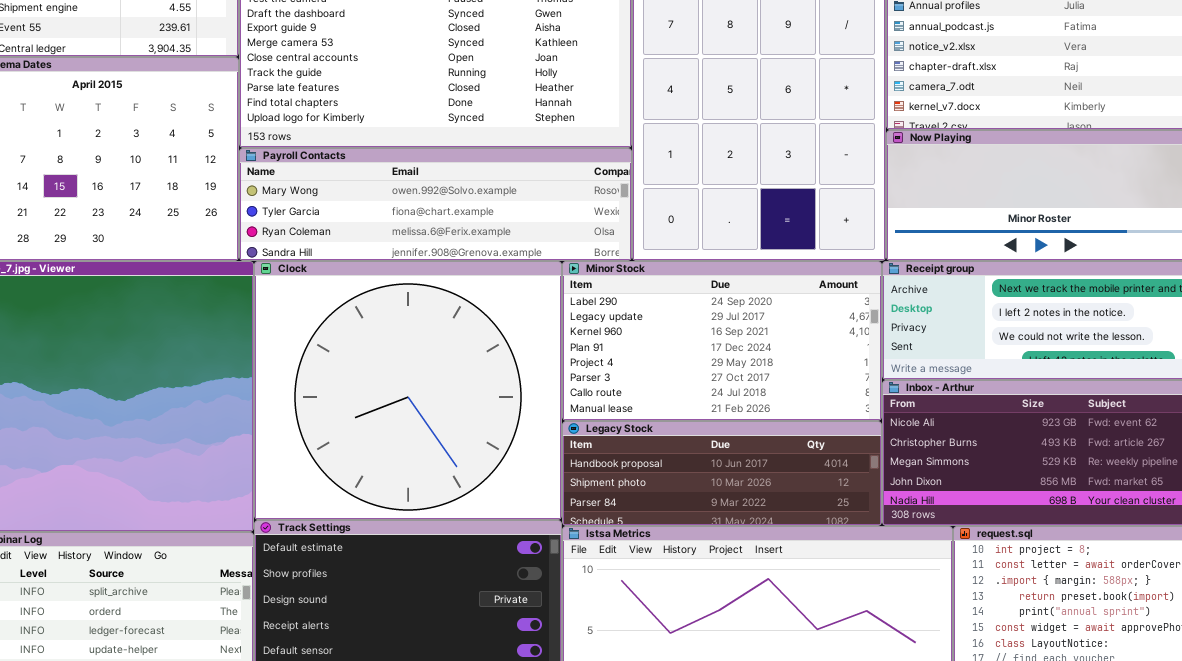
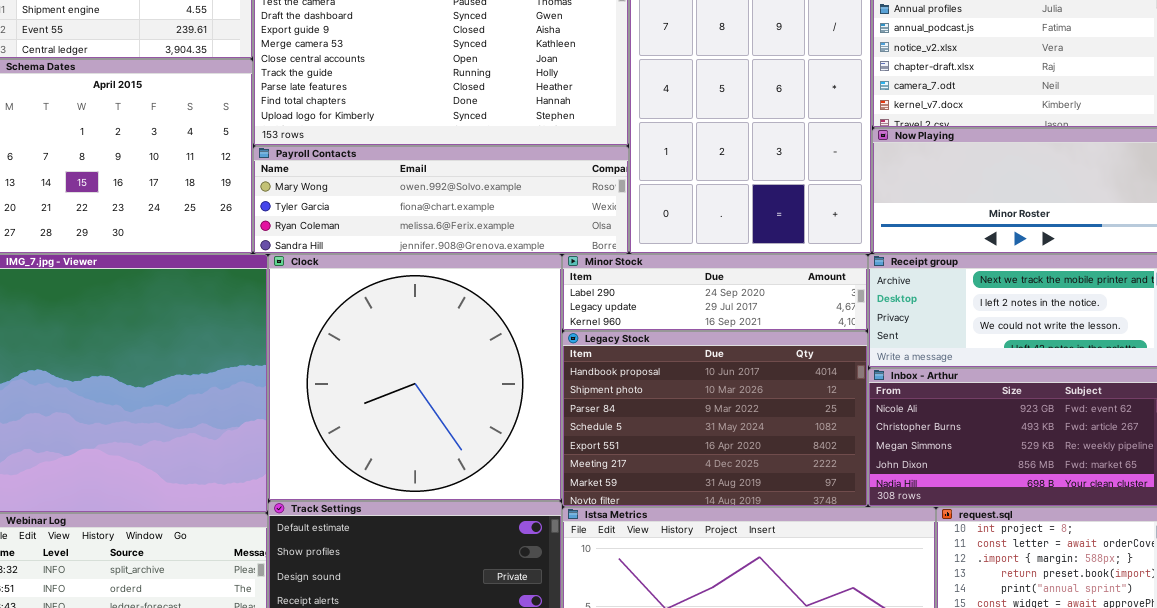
Minor Stock: [562,261,882,421] -> [562,254,868,331], resized
Legacy Stock: [562,421,882,526] -> [562,331,868,507], resized

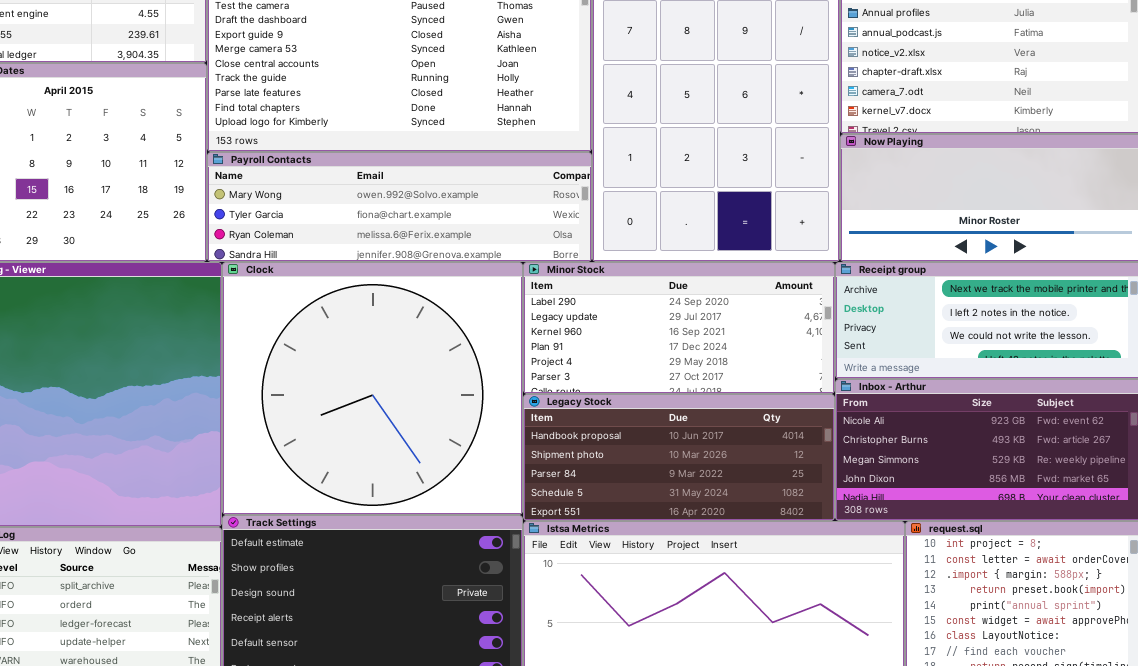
Minor Stock: [562,254,868,331] -> [523,262,835,394], resized
Legacy Stock: [562,331,868,507] -> [523,394,835,521], resized

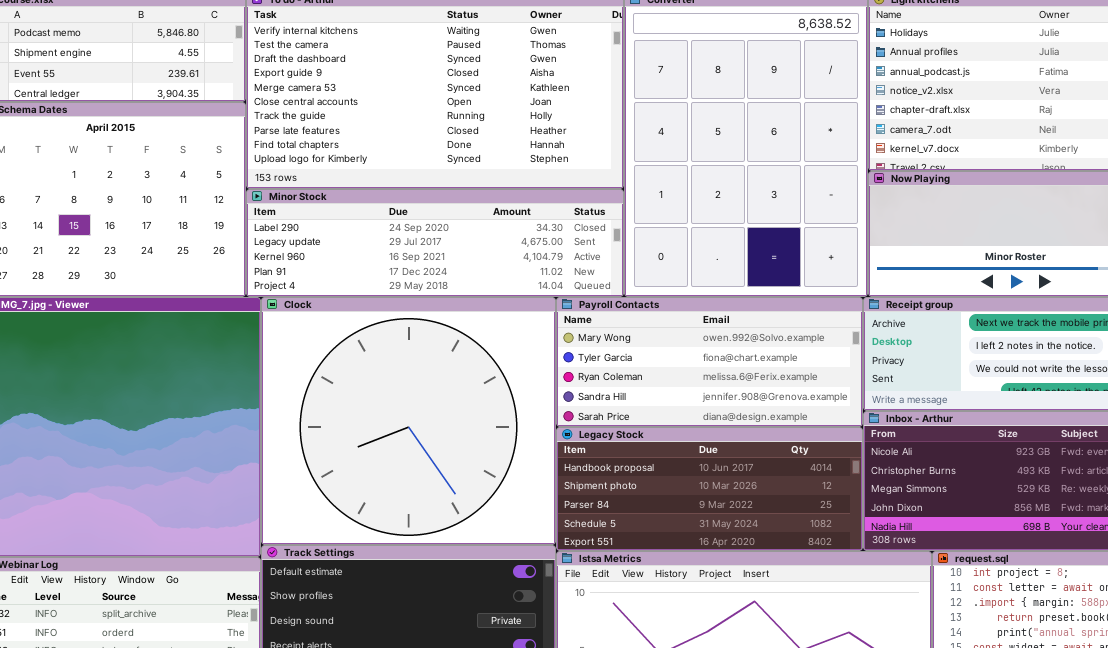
Payroll Contacts: [207,152,592,262] -> [556,297,863,427], moved, resized
Minor Stock: [523,262,835,394] -> [246,189,624,297], moved, resized

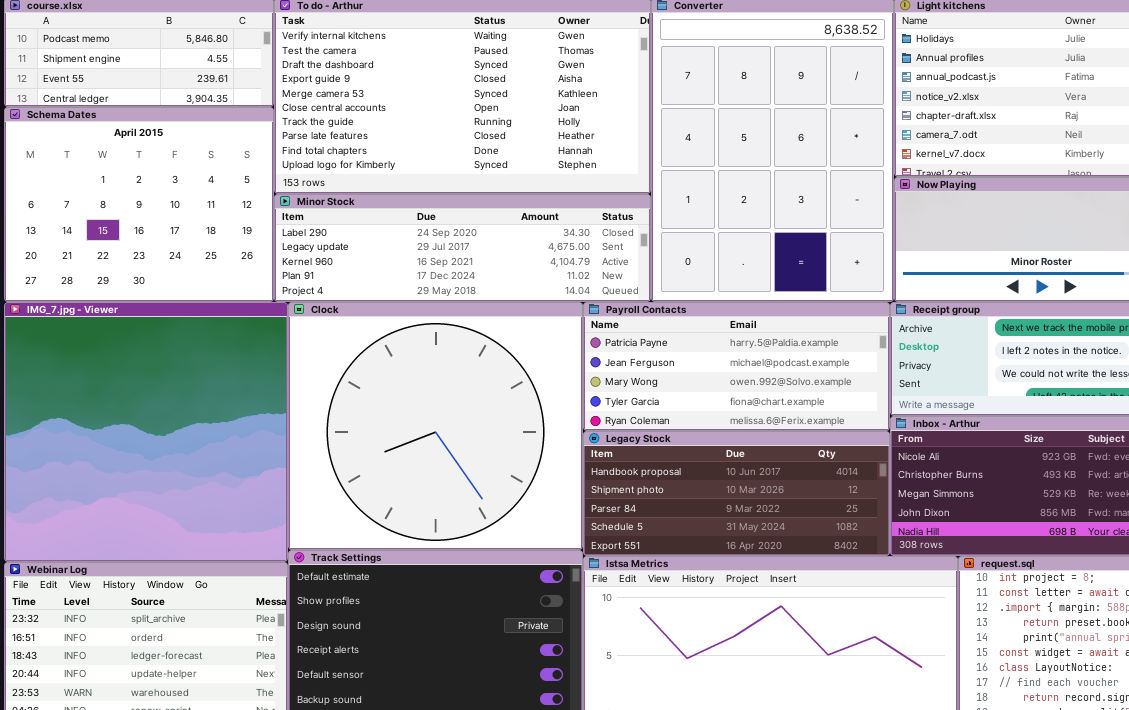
Payroll Contacts: [556,297,863,427] -> [583,302,890,431], scrolled up 2 rows

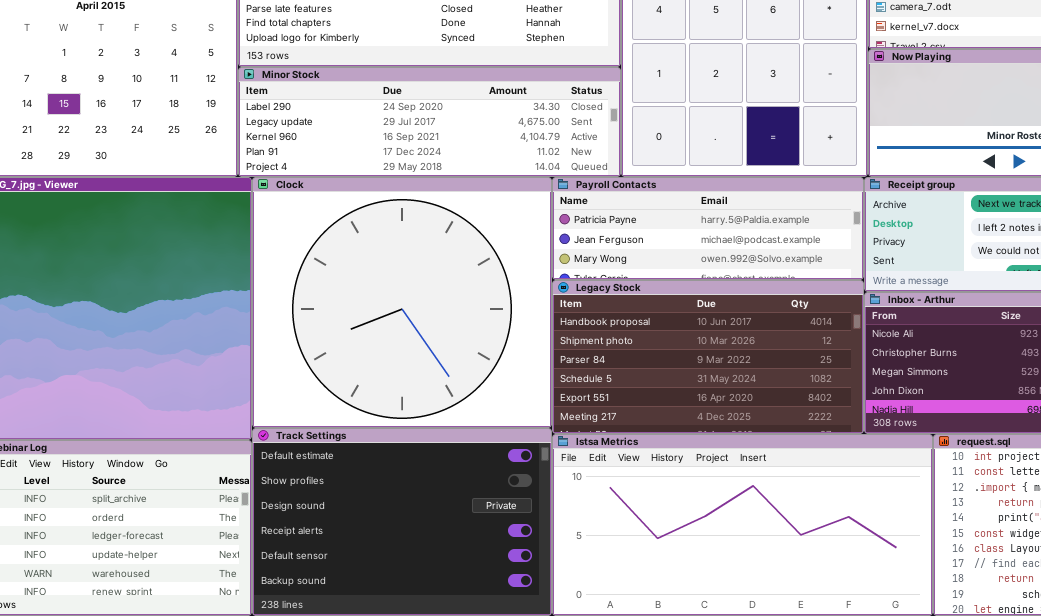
Payroll Contacts: [583,302,890,431] -> [552,177,864,280], resized
Legacy Stock: [583,431,890,556] -> [552,280,864,434], resized

